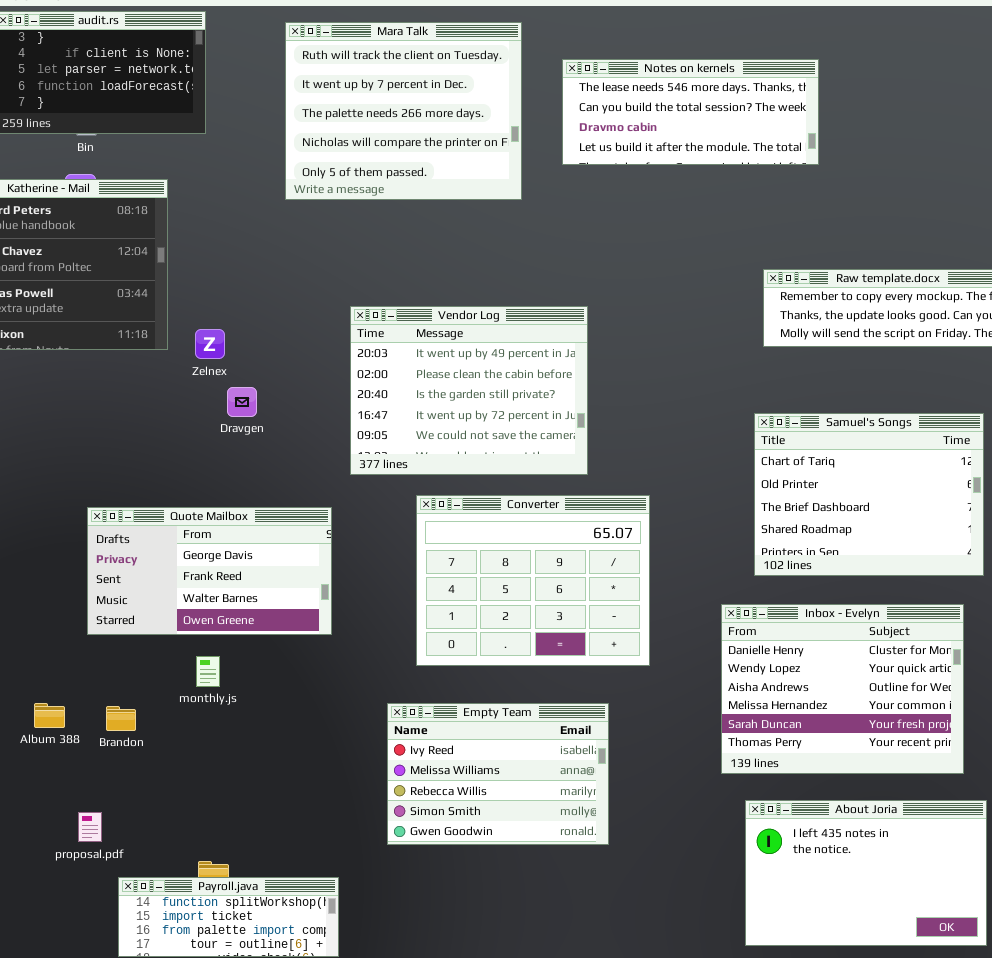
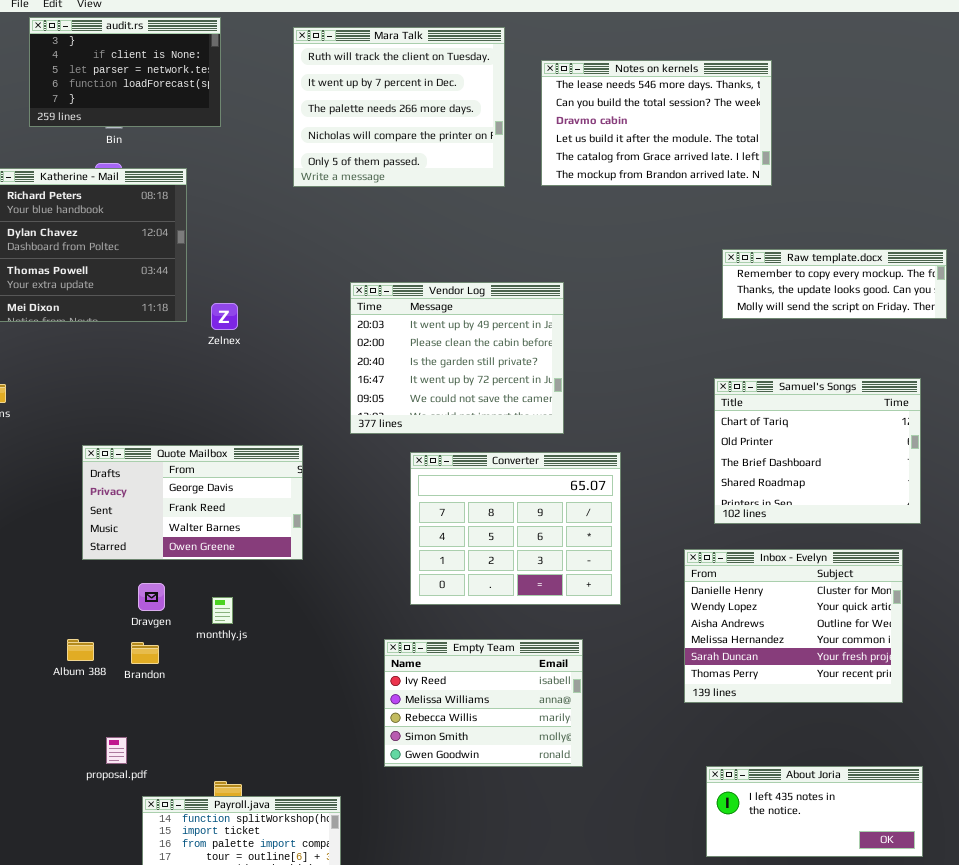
Notes on kernels: [562,59,819,165] -> [541,60,772,186], resized
Dravgen: [227,387,257,417] -> [138,583,165,611], moved
Quote Mailbox: [87,507,332,635] -> [82,445,303,560], moved
About Joria: [745,800,987,946] -> [706,766,923,857], resized

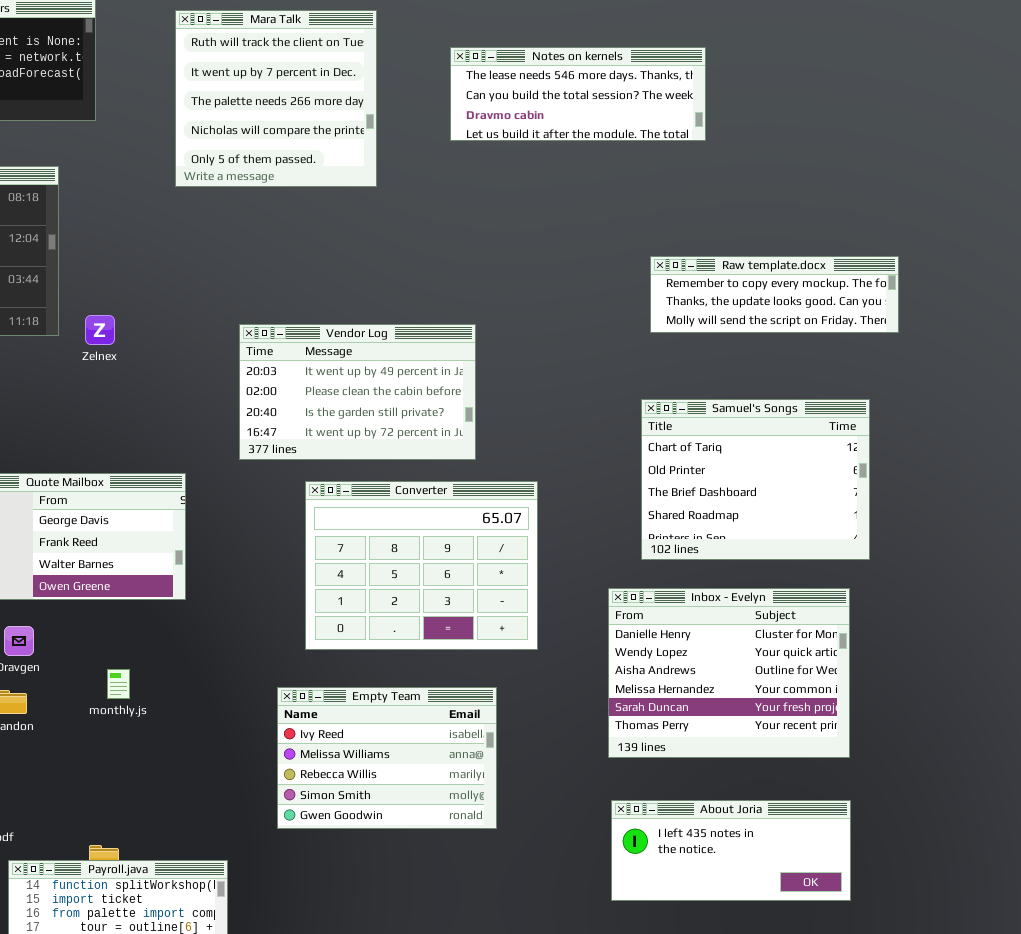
Mara Talk: [293,27,505,187] -> [175,10,377,187], resized
Notes on kernels: [541,60,772,186] -> [450,47,706,141], resized
Vendor Log: [350,282,564,434] -> [239,324,476,460], resized
monthly.js: [212,597,233,624] -> [107,669,130,699], moved
About Joria: [706,766,923,857] -> [611,800,851,901], moved

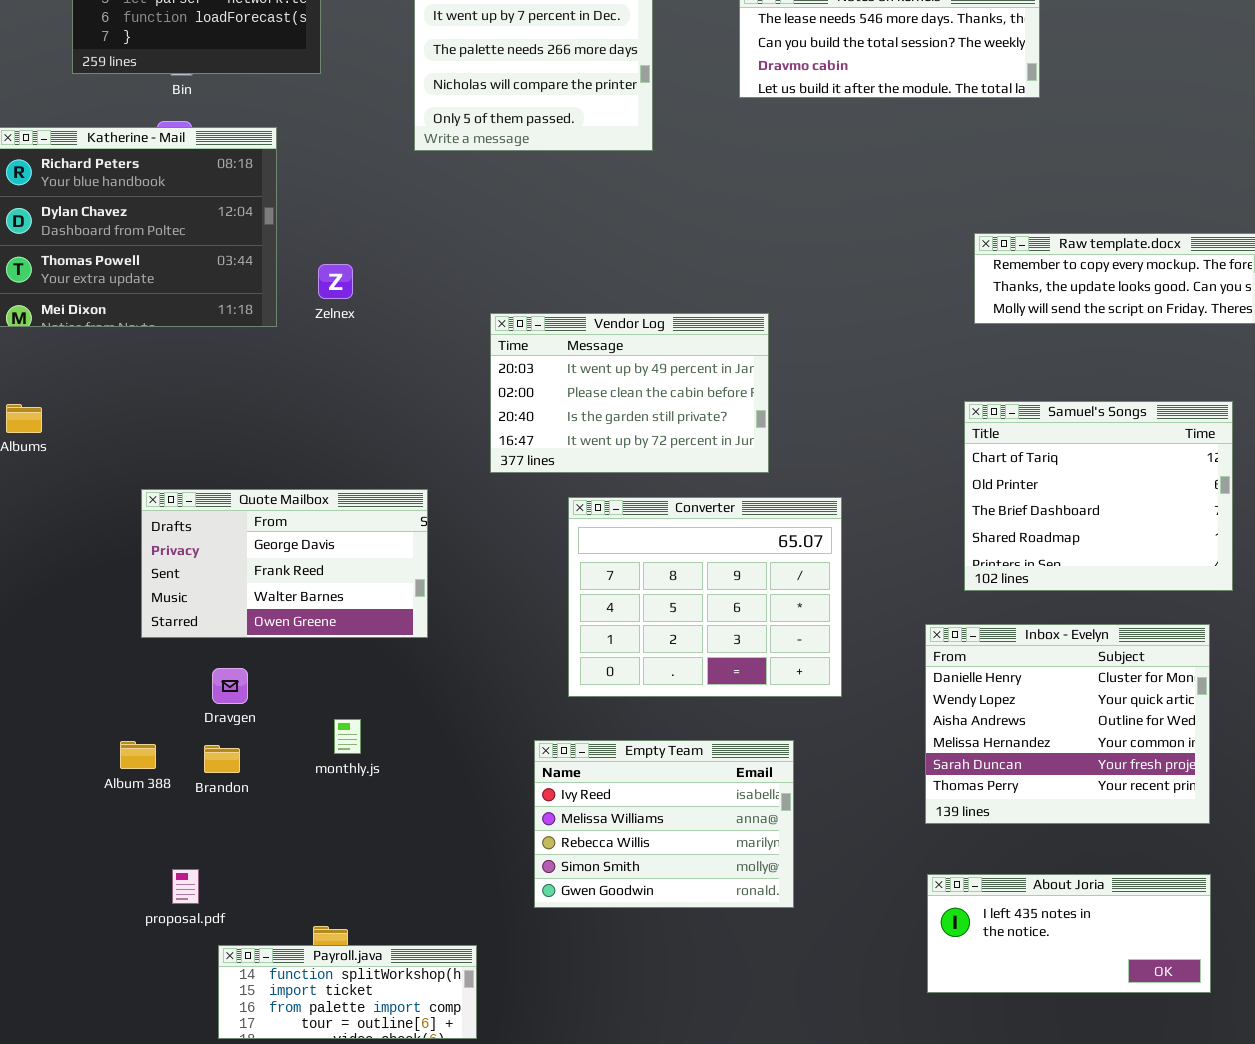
Zelnex: [85,315,115,345] -> [318,264,353,299], moved

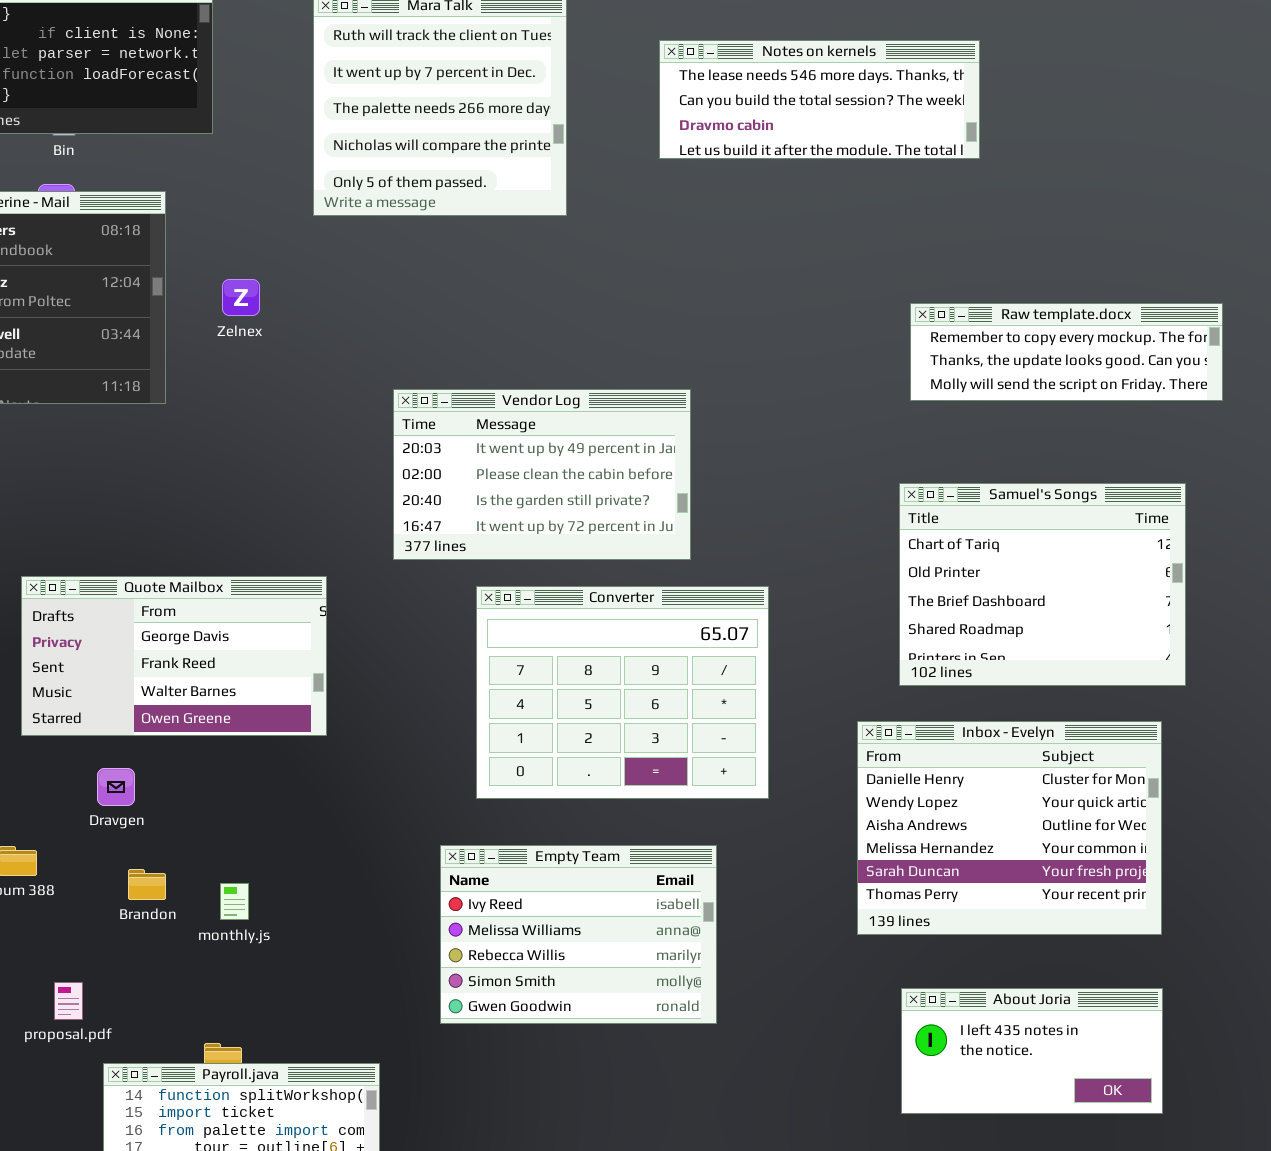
Zelnex: [318,264,353,299] -> [222,279,260,316], moved
monthly.js: [334,719,361,754] -> [220,883,249,920], moved
Brandon: [204,745,240,773] -> [128,869,166,900], moved
About Joria: [927,874,1211,993] -> [901,988,1163,1114], resized

